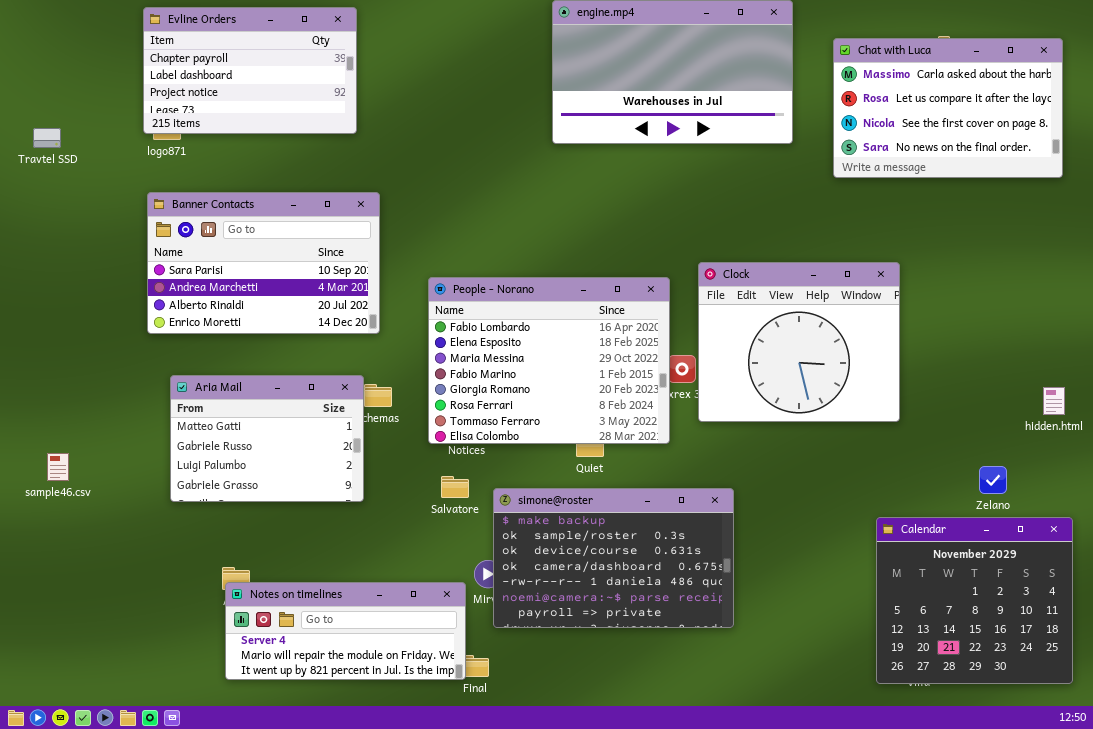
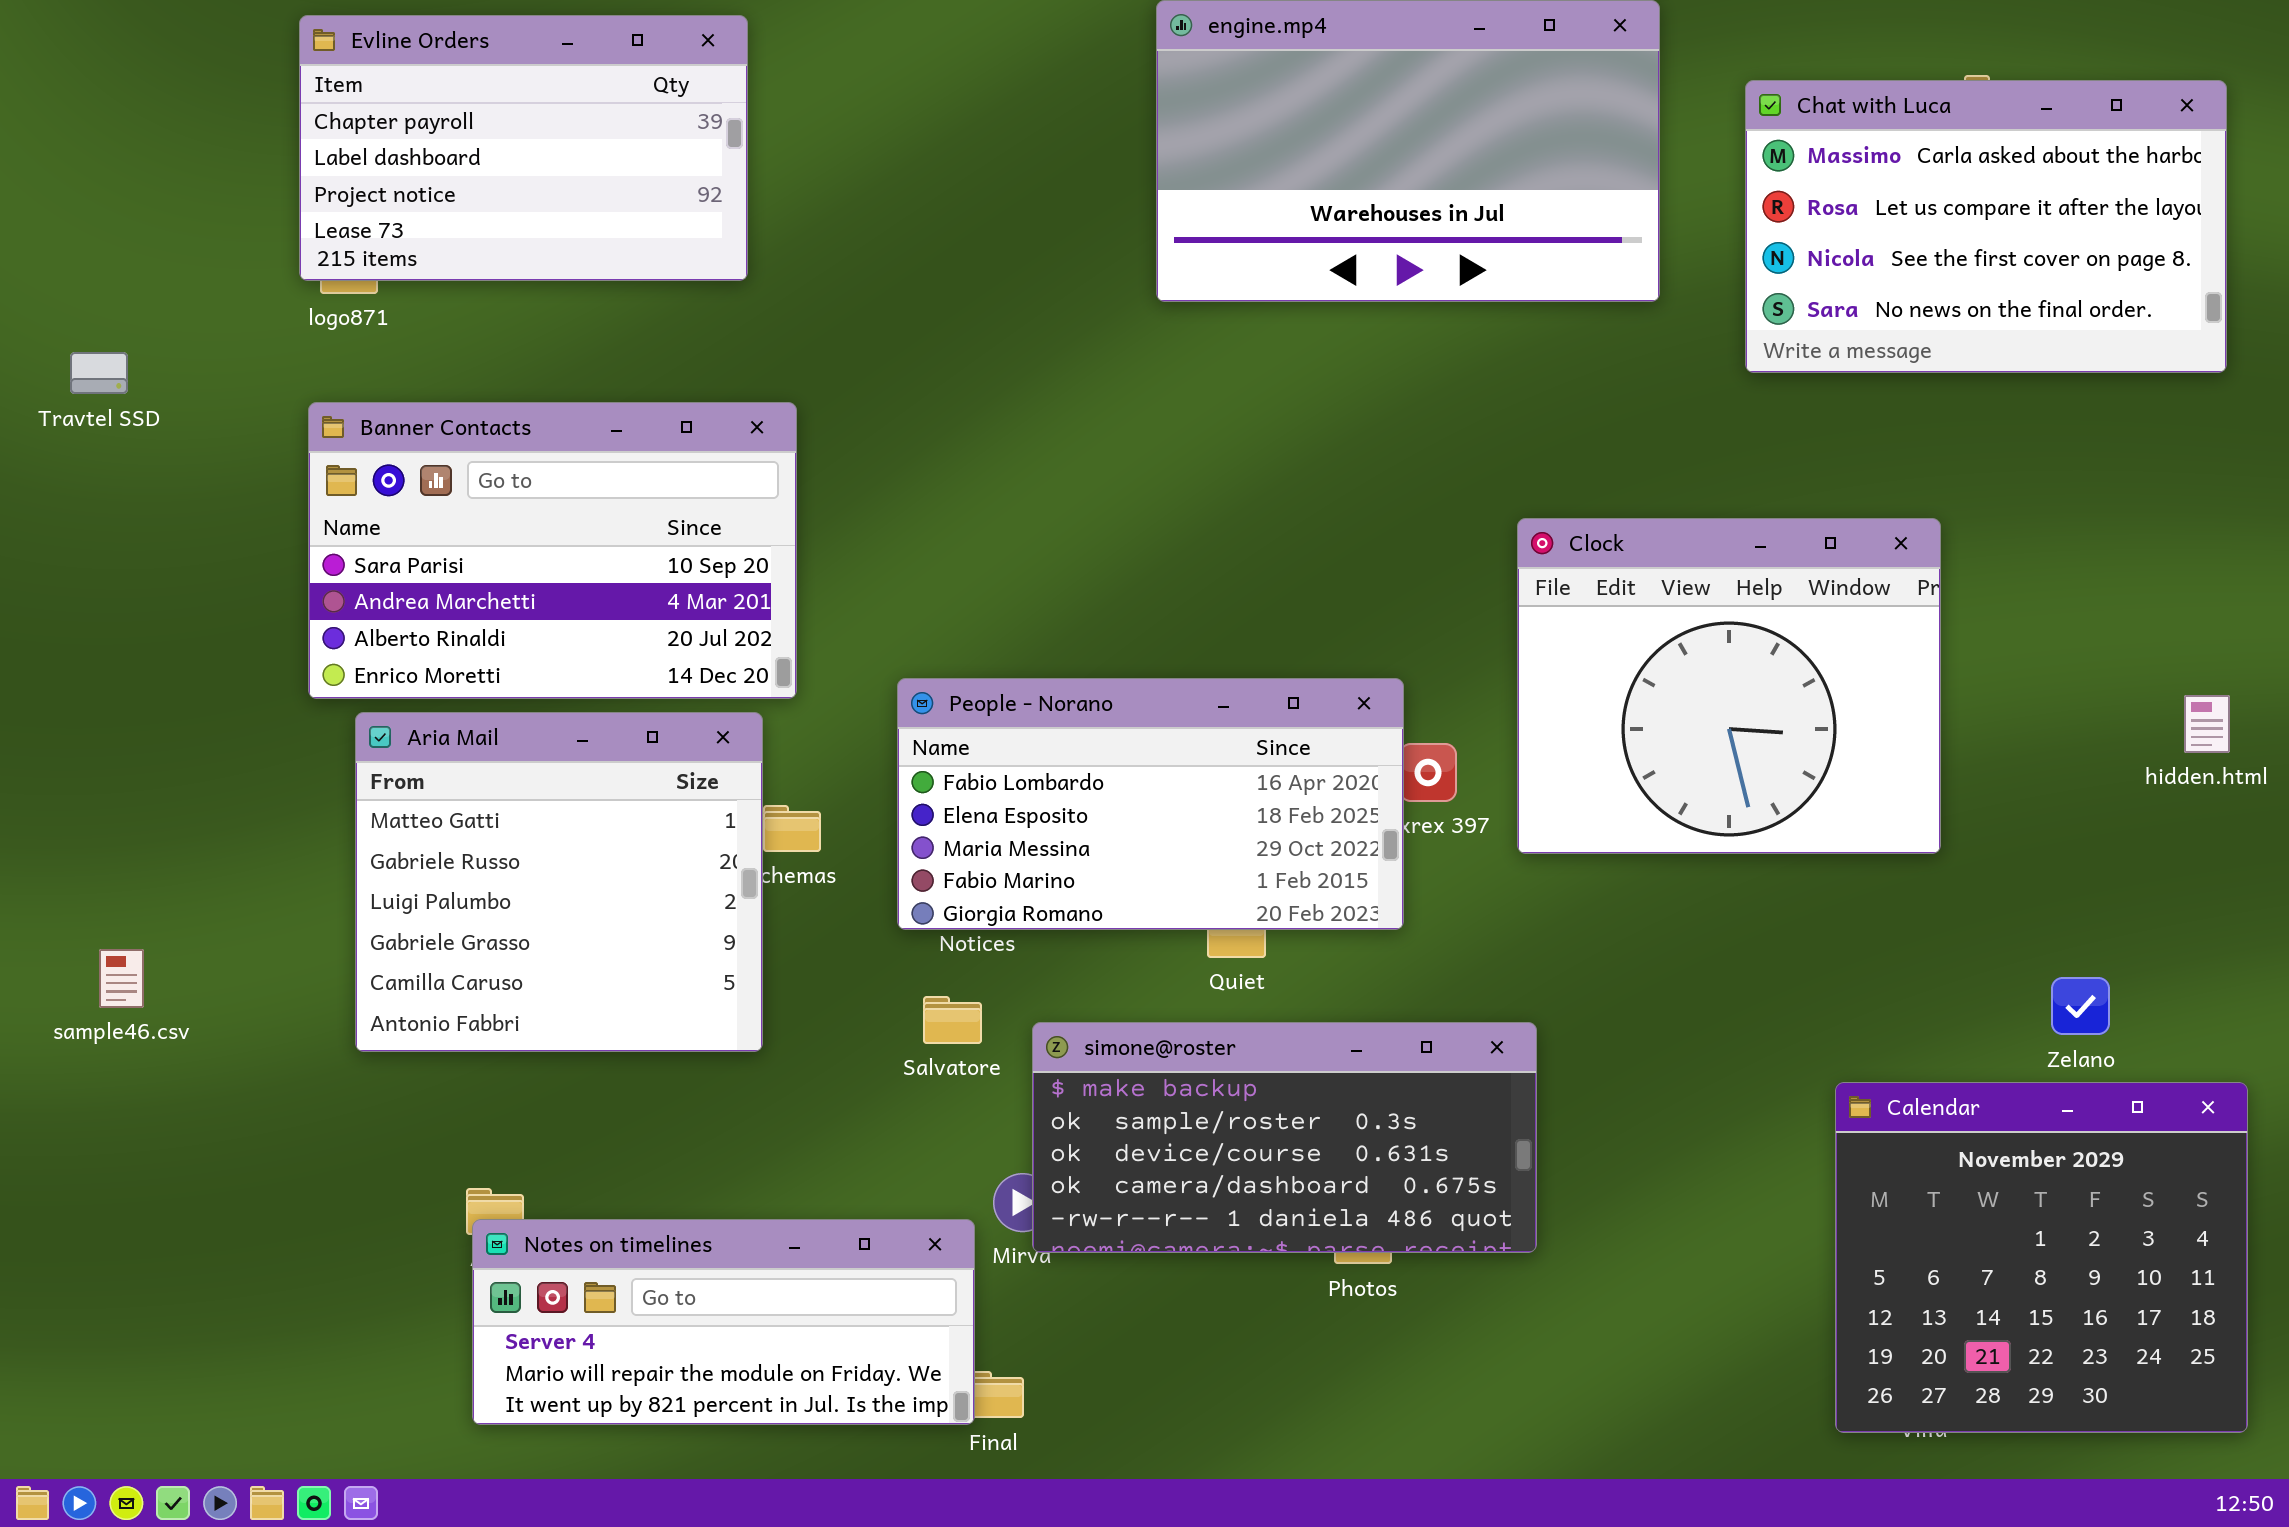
Travtel SSD: [33,128,61,148] -> [70,352,128,394], moved
Clock: [698,262,900,422] -> [1517,518,1941,854], moved
People - Norano: [428,277,670,444] -> [897,678,1404,930], resized
Aria Mail: [170,375,364,502] -> [355,712,763,1052], resized
hidden.html: [1043,387,1065,415] -> [2184,695,2230,753], moved
simone@roster: [493,488,734,628] -> [1032,1022,1537,1253], resized

